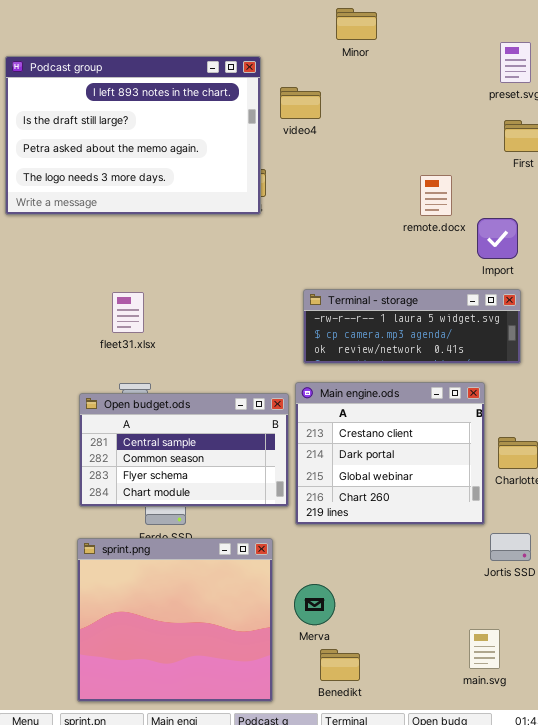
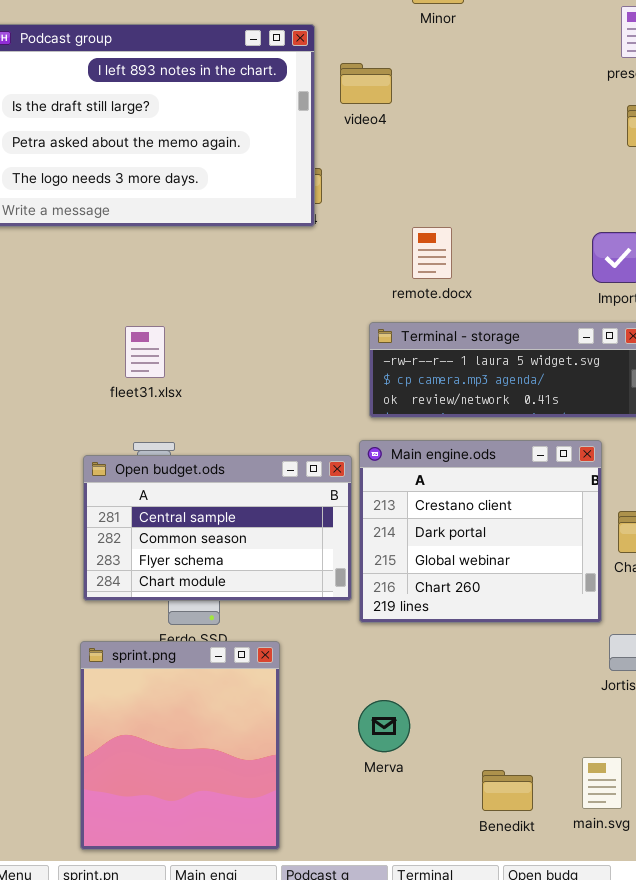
remote.docx: [420,175,452,216] -> [412,227,452,279], moved
sprint.png: [77,538,273,702] -> [80,641,280,850], resized
Benedikt: [320,649,360,681] -> [482,770,533,811], moved

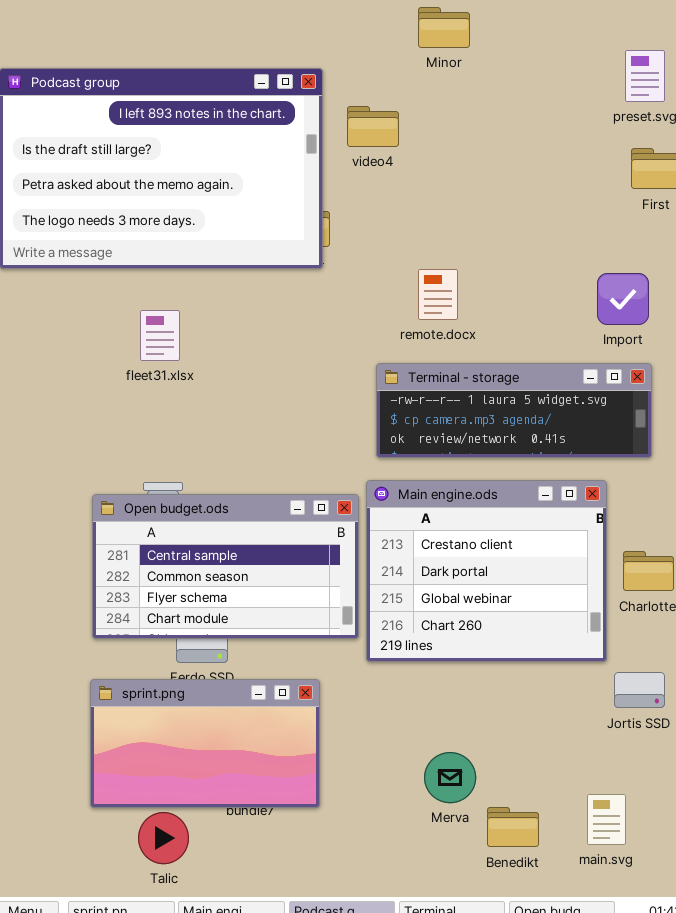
fleet31.xlsx: [125,326,165,378] -> [140,310,180,361], moved
sprint.png: [80,641,280,850] -> [90,679,320,808], resized
Merva: [358,700,410,752] -> [424,752,476,803], moved

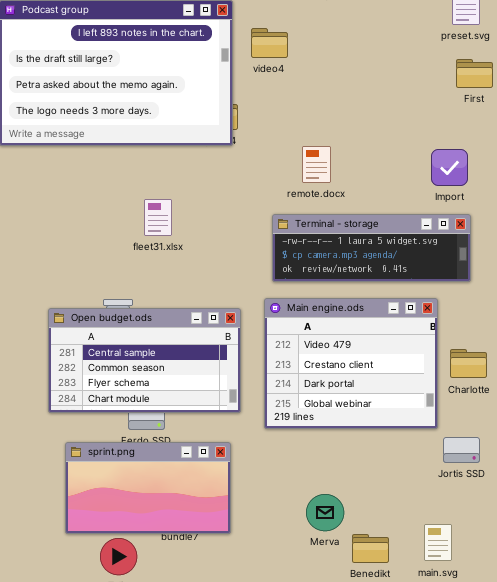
fleet31.xlsx: [140,310,180,361] -> [144,199,172,236], moved
Main engine.ods: [366,480,607,662] -> [264,298,438,429], scrolled up 1 row
Open budget.ods: [92,494,359,639] -> [48,308,241,413], moved

